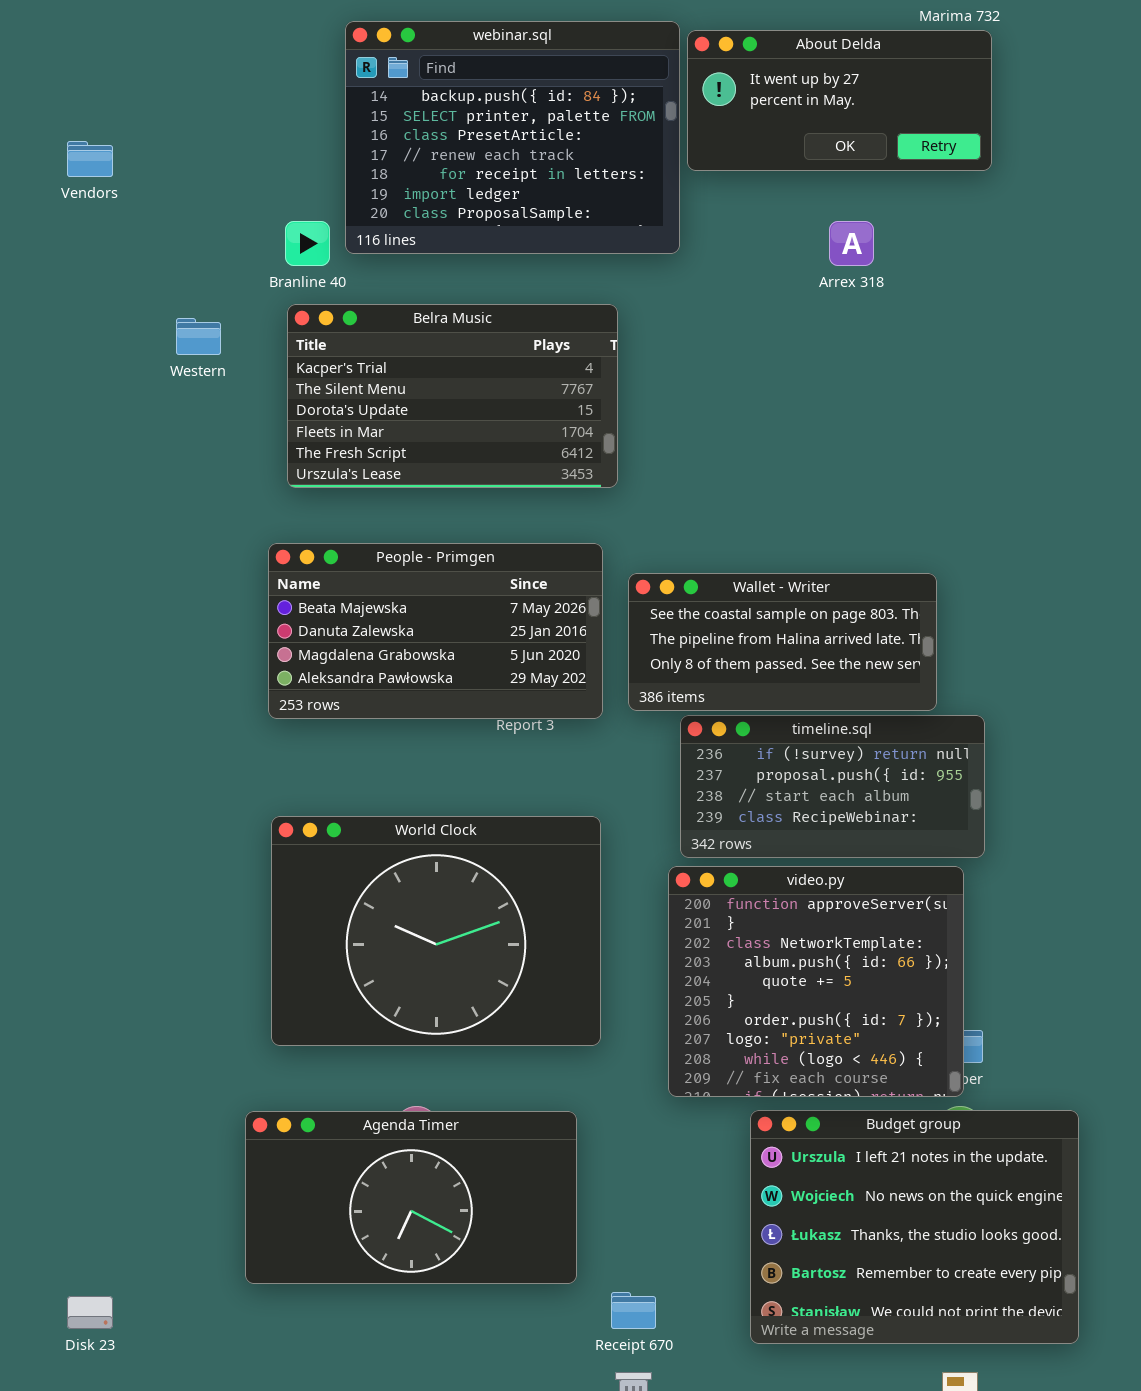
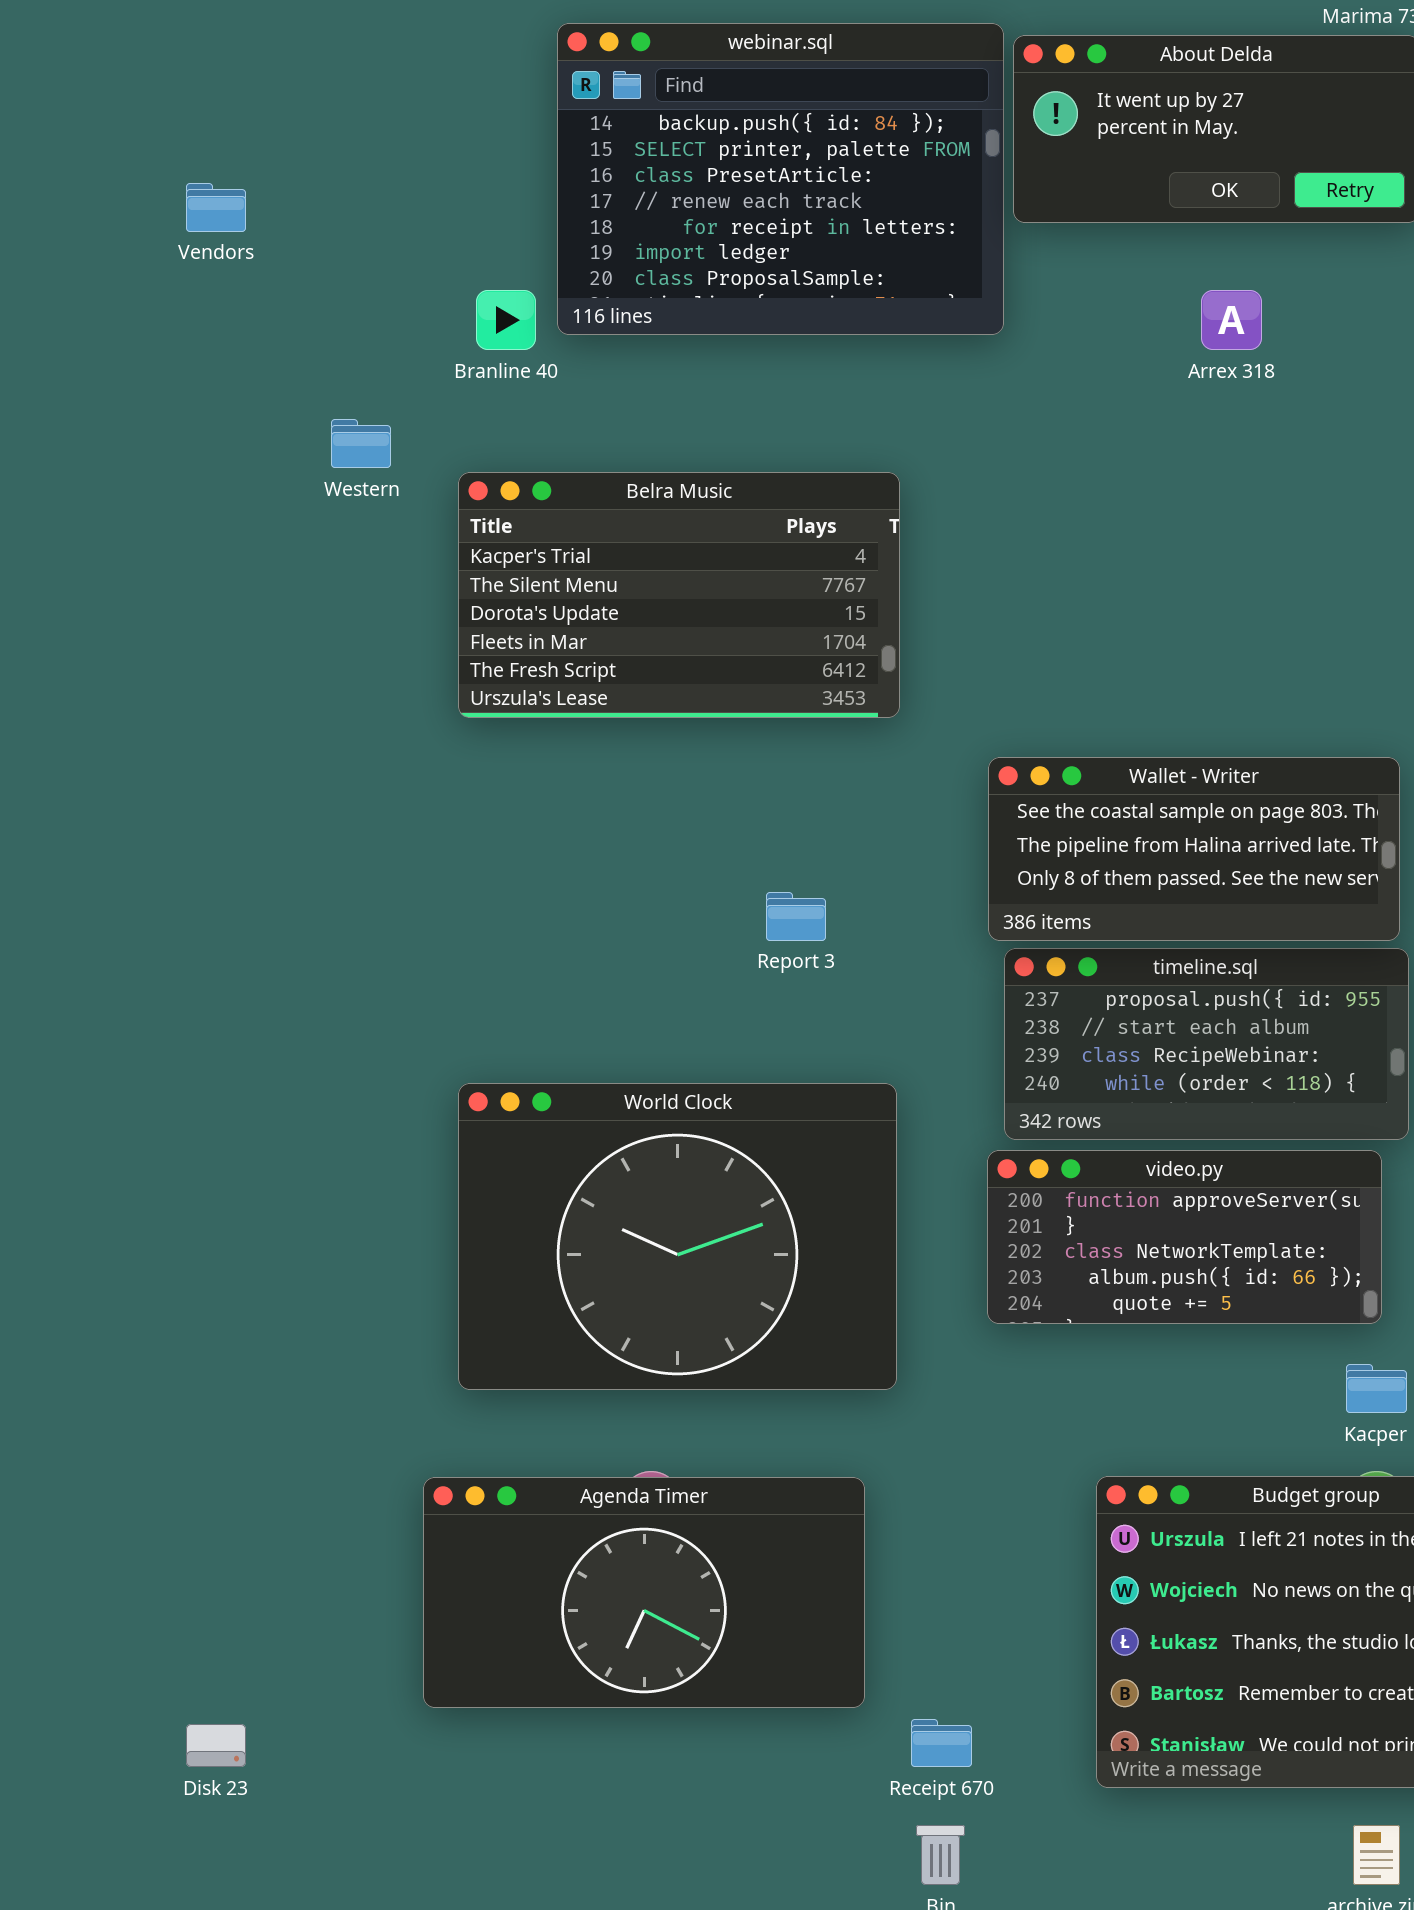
Belra Music: [287,304,618,488] -> [458,472,900,718], moved
People - Primgen: [268,543,603,719] -> none, closed
Wallet - Writer: [628,573,937,711] -> [988,757,1400,941], moved
timeline.sql: [680,715,985,858] -> [1004,948,1409,1140], scrolled down 1 row
video.py: [668,866,964,1097] -> [987,1150,1382,1324], resized

